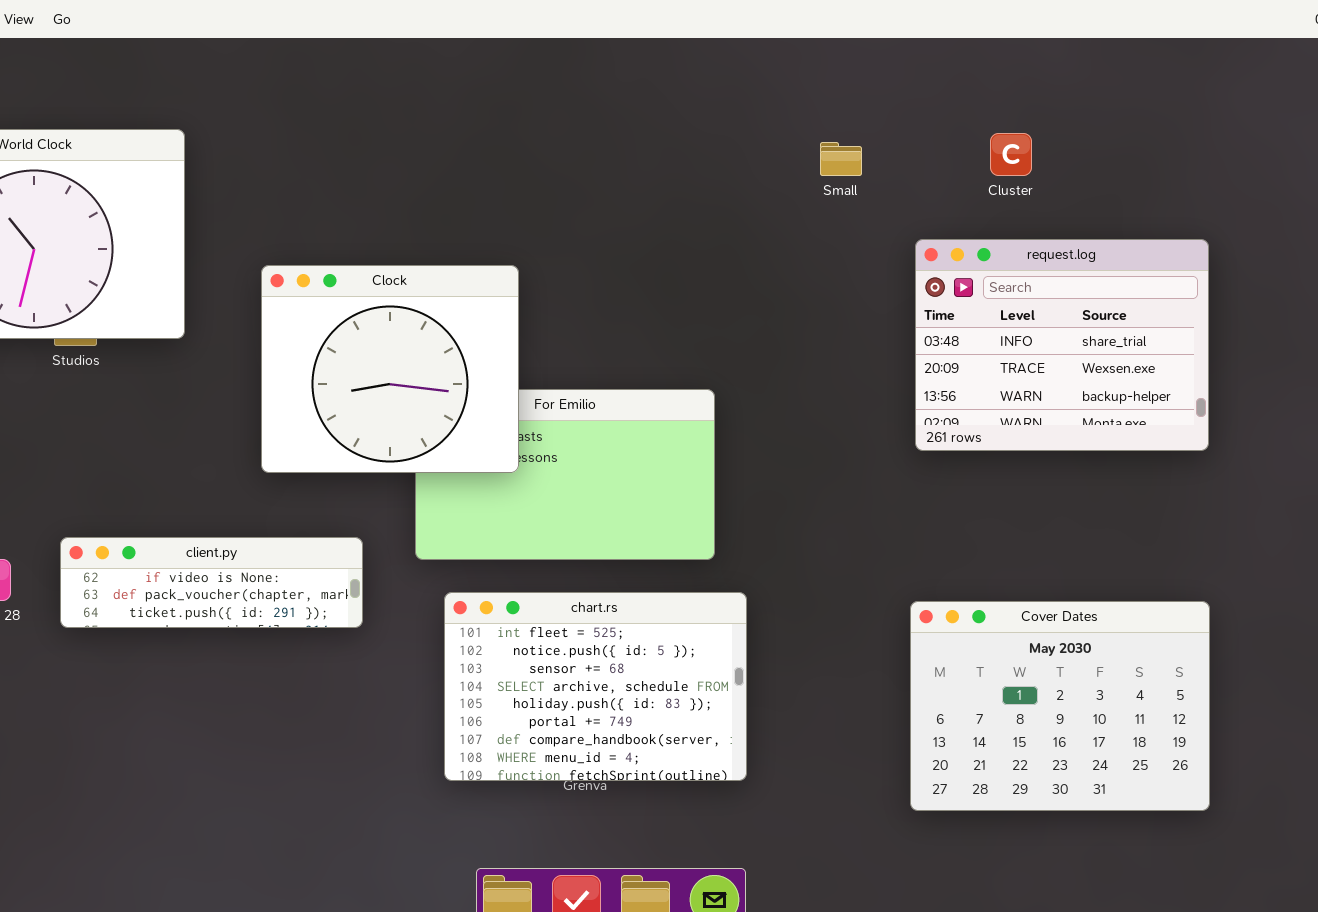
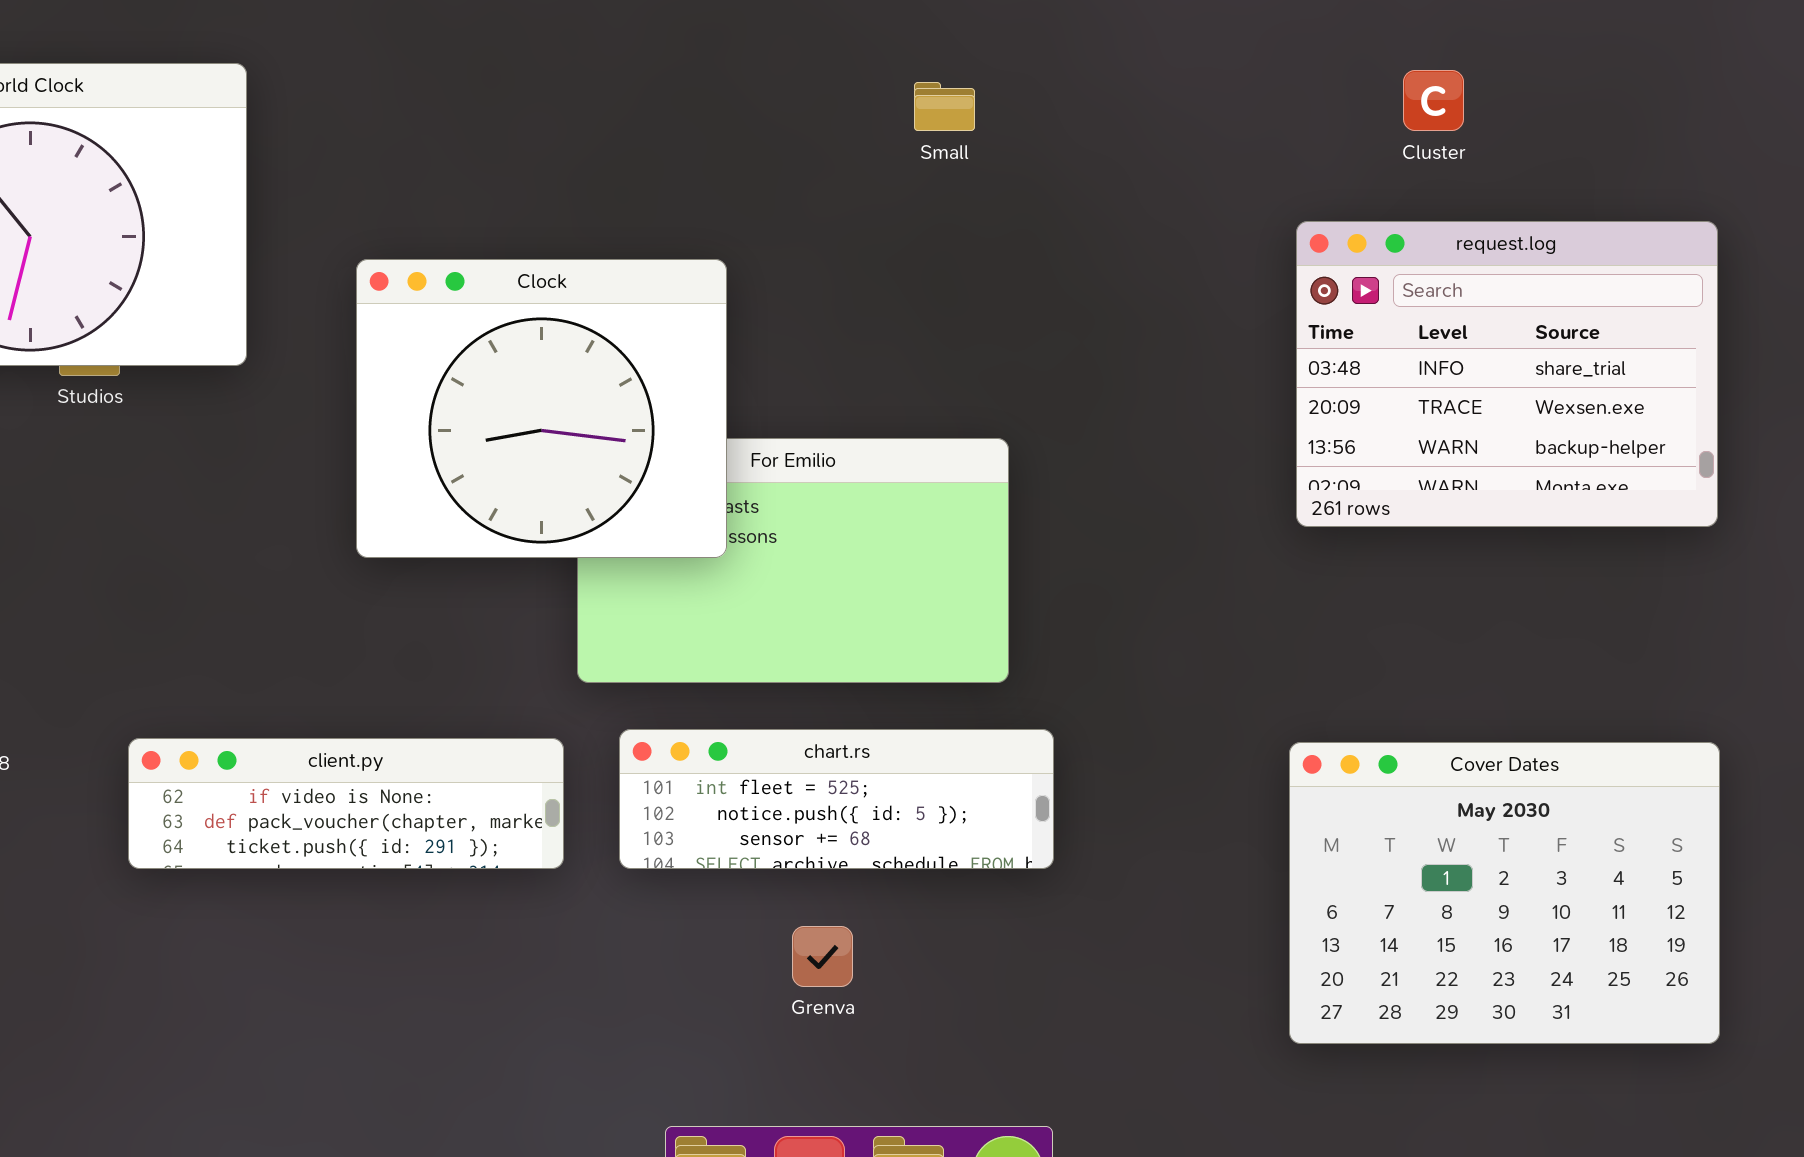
Small: [820,142,862,176] -> [914,82,975,131], moved
client.py: [60,537,363,628] -> [128,738,564,869], moved
chart.rs: [444,592,747,781] -> [619,729,1054,869], resized

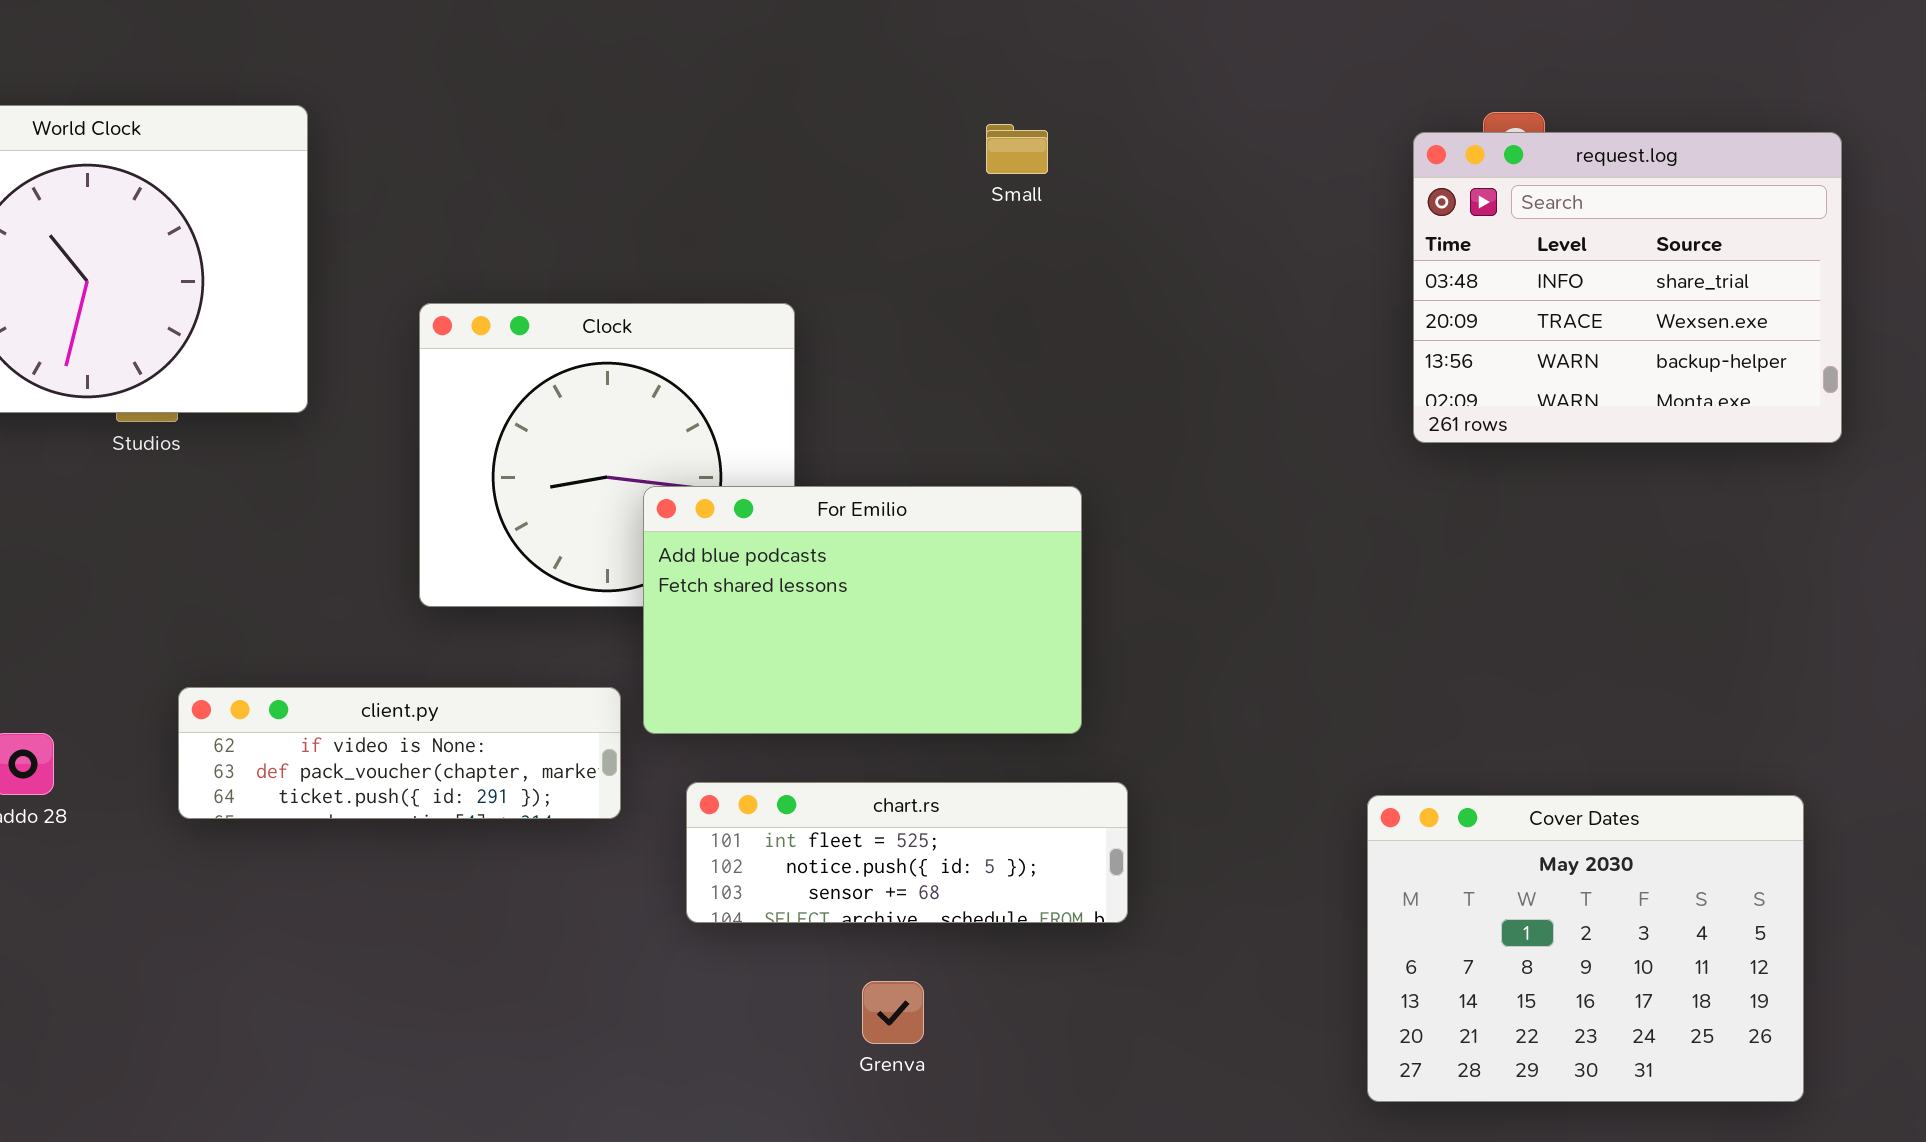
request.log: [1296,221,1718,527] -> [1413,132,1842,443], moved
For Emilio: [577,438,1009,683] -> [643,486,1082,734], raised
client.py: [128,738,564,869] -> [178,687,621,819], moved

